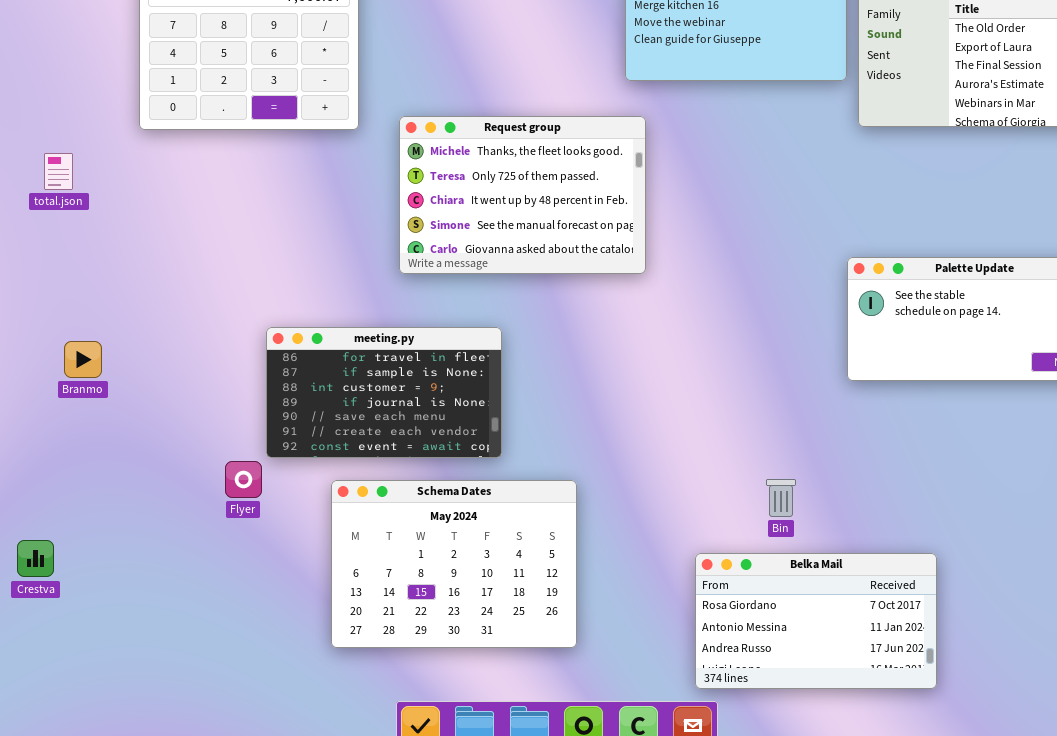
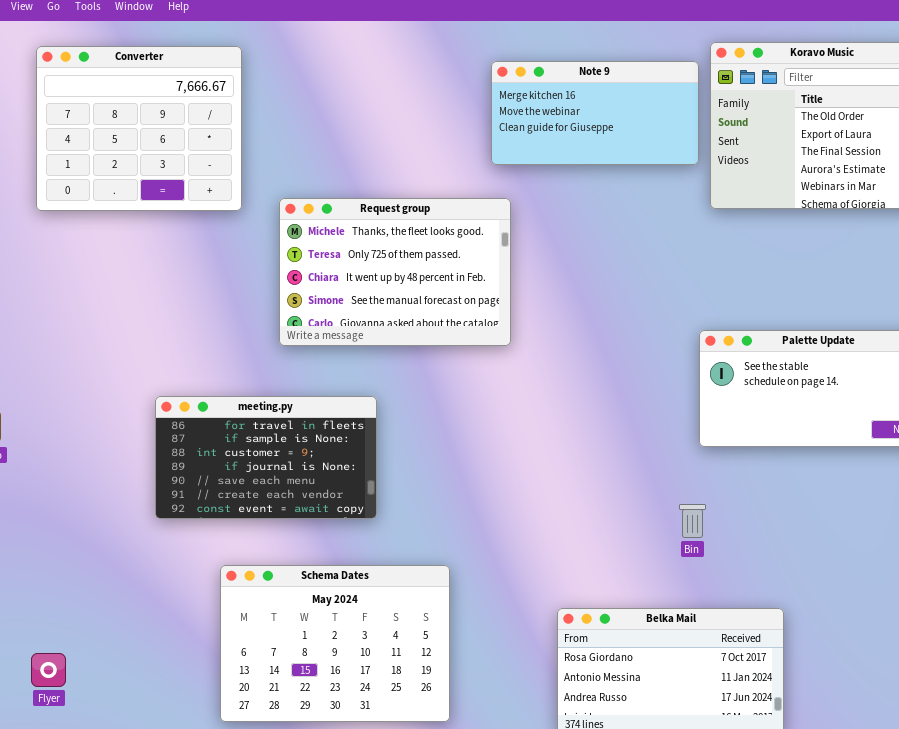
Flyer: [225,461,262,498] -> [31,653,66,687], moved
Bin: [766,479,796,517] -> [679,504,706,538], moved
Schema Dates: [331,480,577,648] -> [220,565,450,722], moved

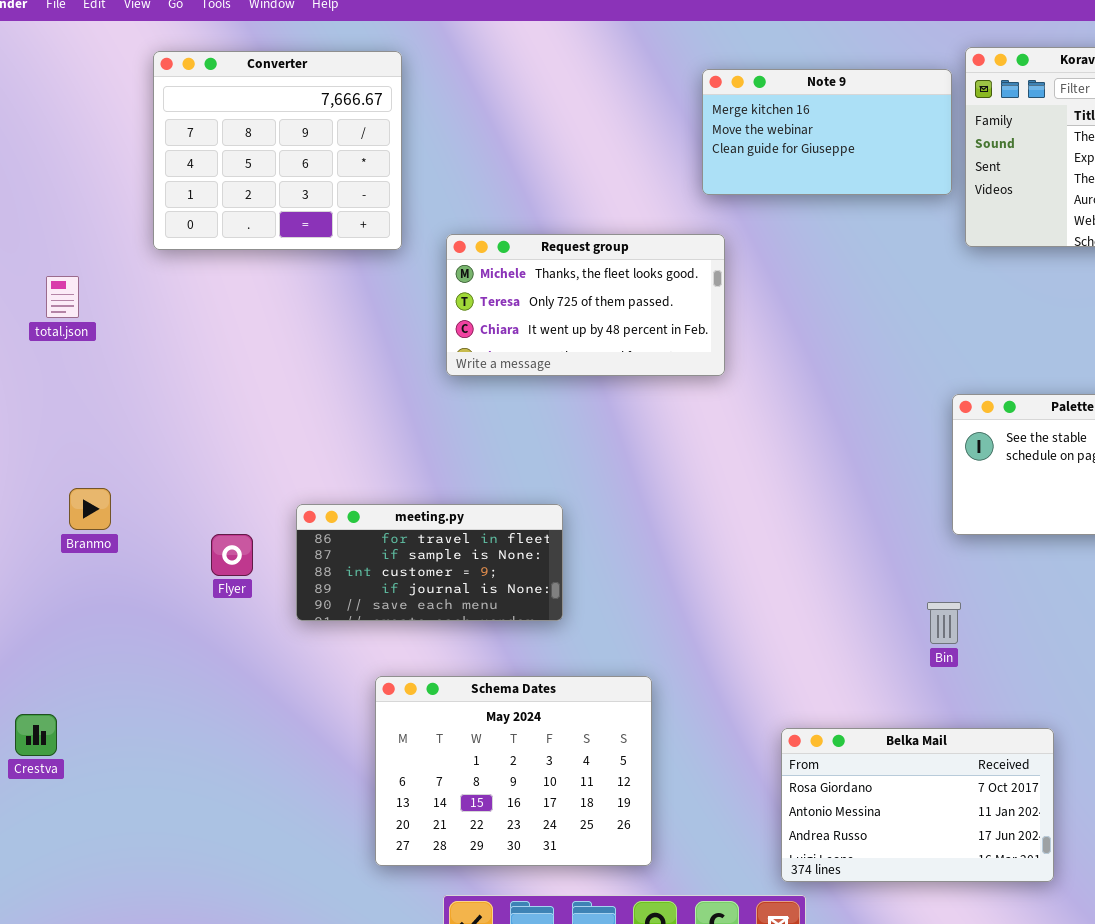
Request group: [279,198,511,346] -> [446,234,725,376], resized
meeting.py: [155,396,377,519] -> [296,504,563,621], resized
Flyer: [31,653,66,687] -> [211,534,253,576], moved

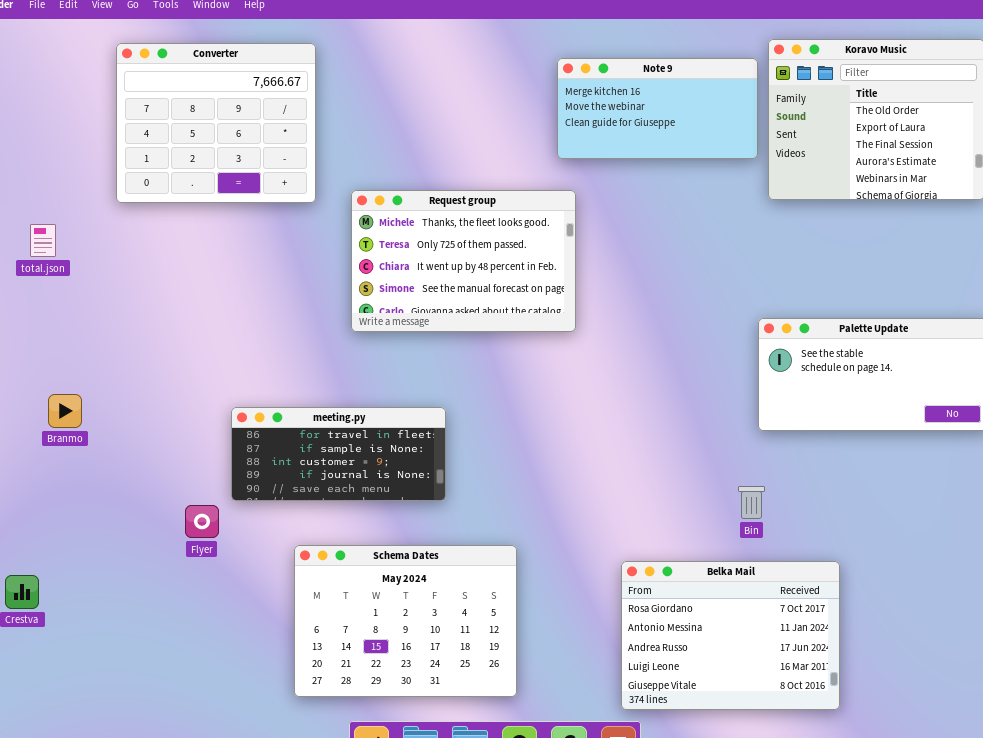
Request group: [446,234,725,376] -> [351,190,576,332], resized
Flyer: [211,534,253,576] -> [185,505,219,538], moved
Belka Mail: [781,728,1054,882] -> [621,561,840,710], resized

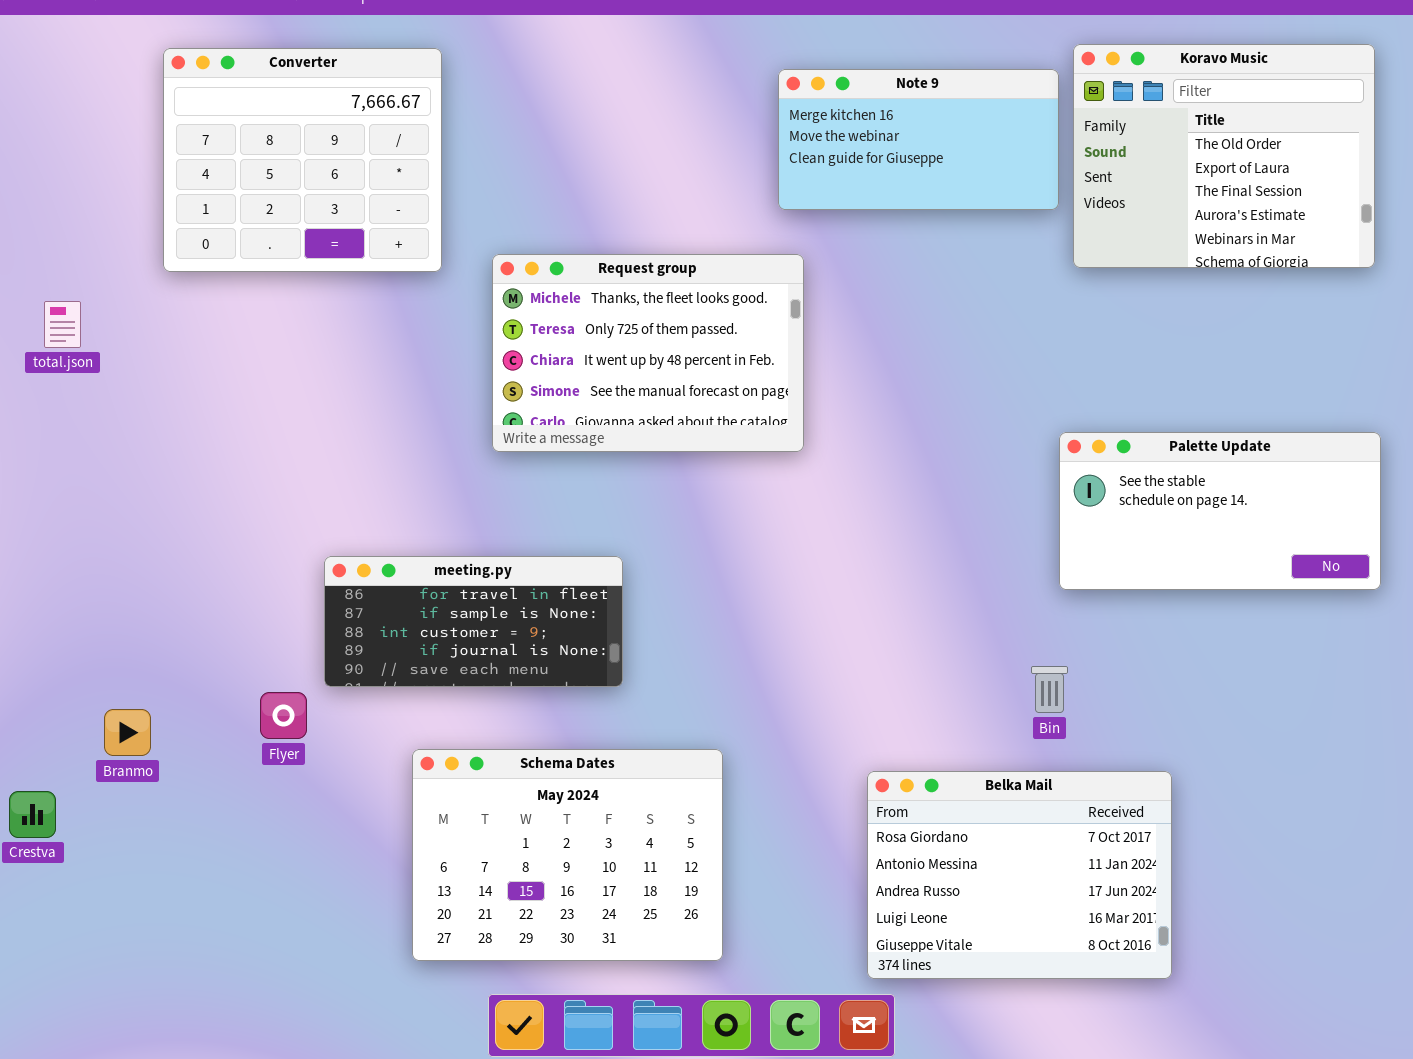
Branmo: [48,394,82,428] -> [104,709,151,756], moved

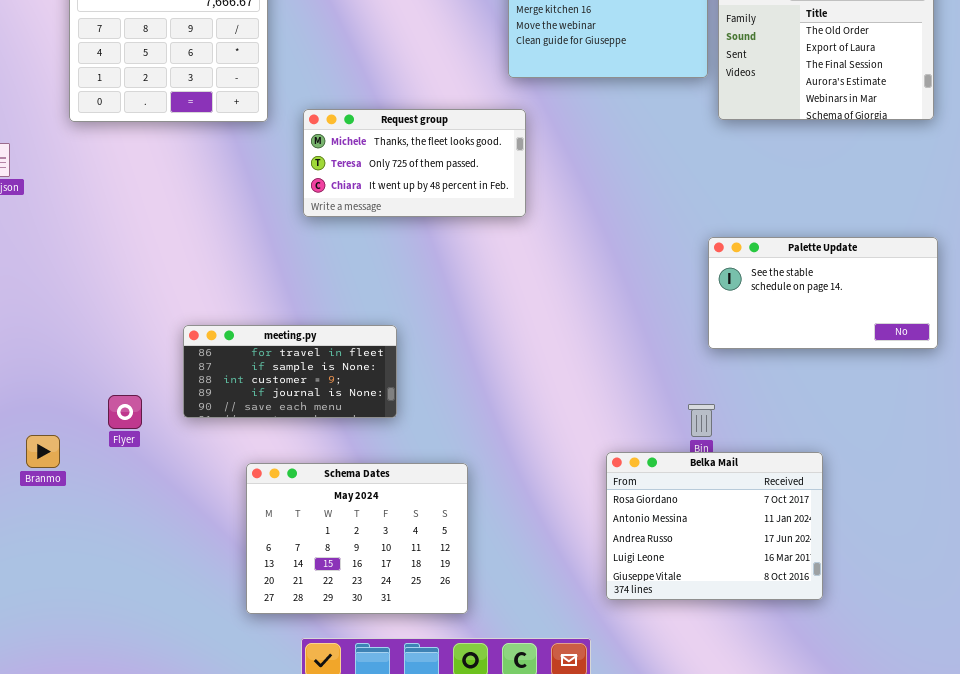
Request group: [492,254,804,452] -> [303,109,526,217], resized
Flyer: [260,692,307,739] -> [108,395,142,429], moved
Belka Mail: [867,771,1172,979] -> [606,452,823,600], moved

